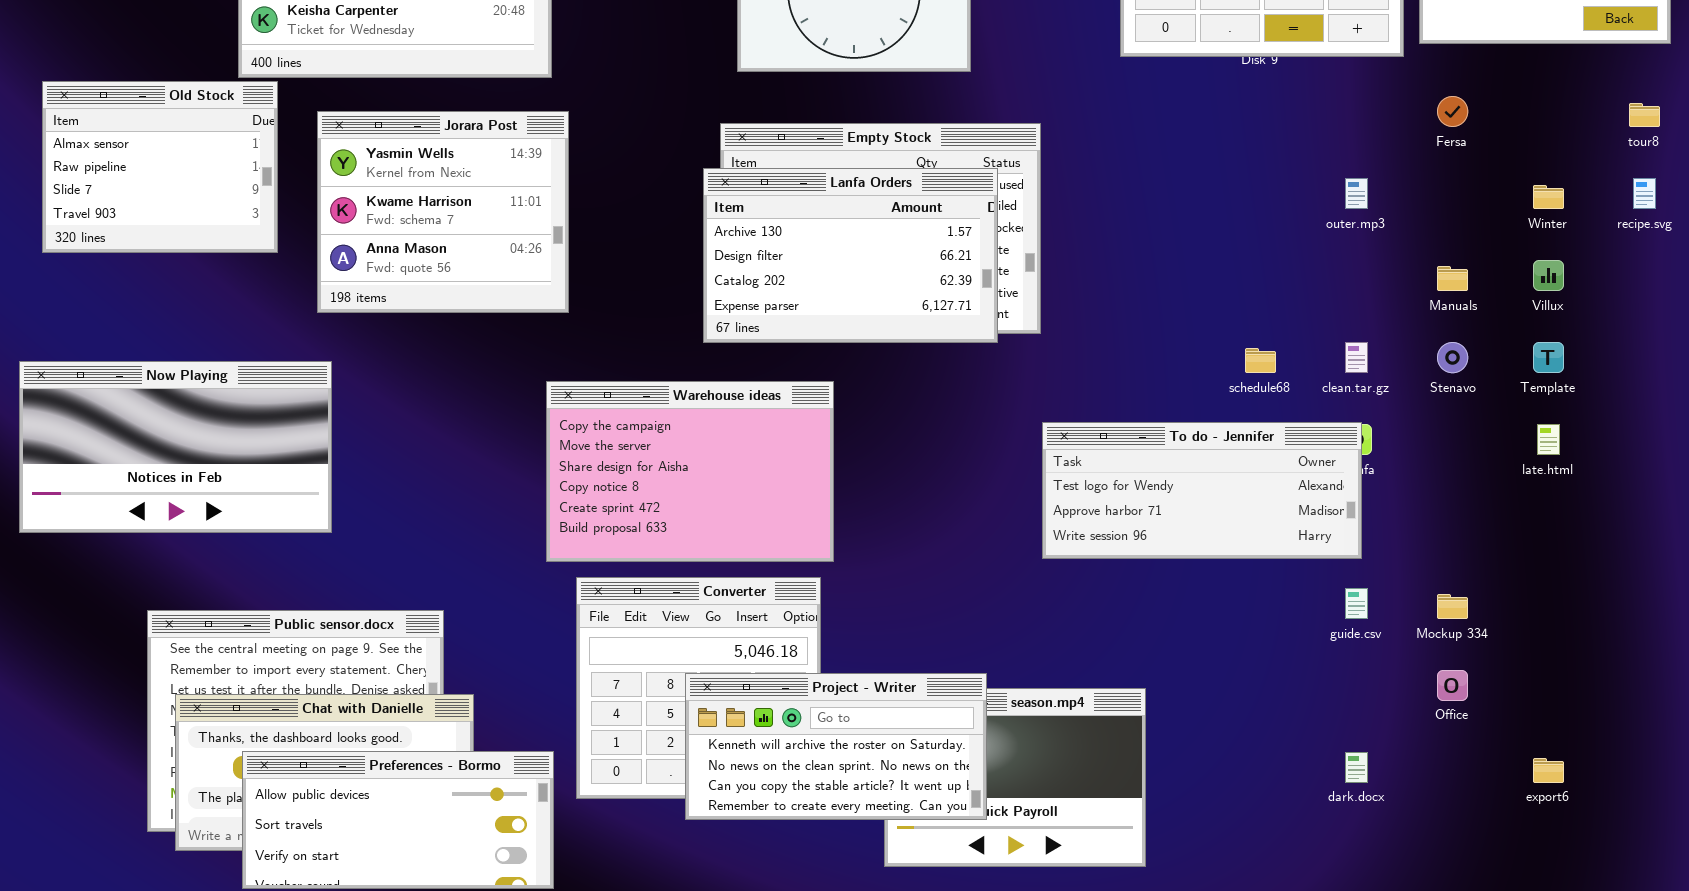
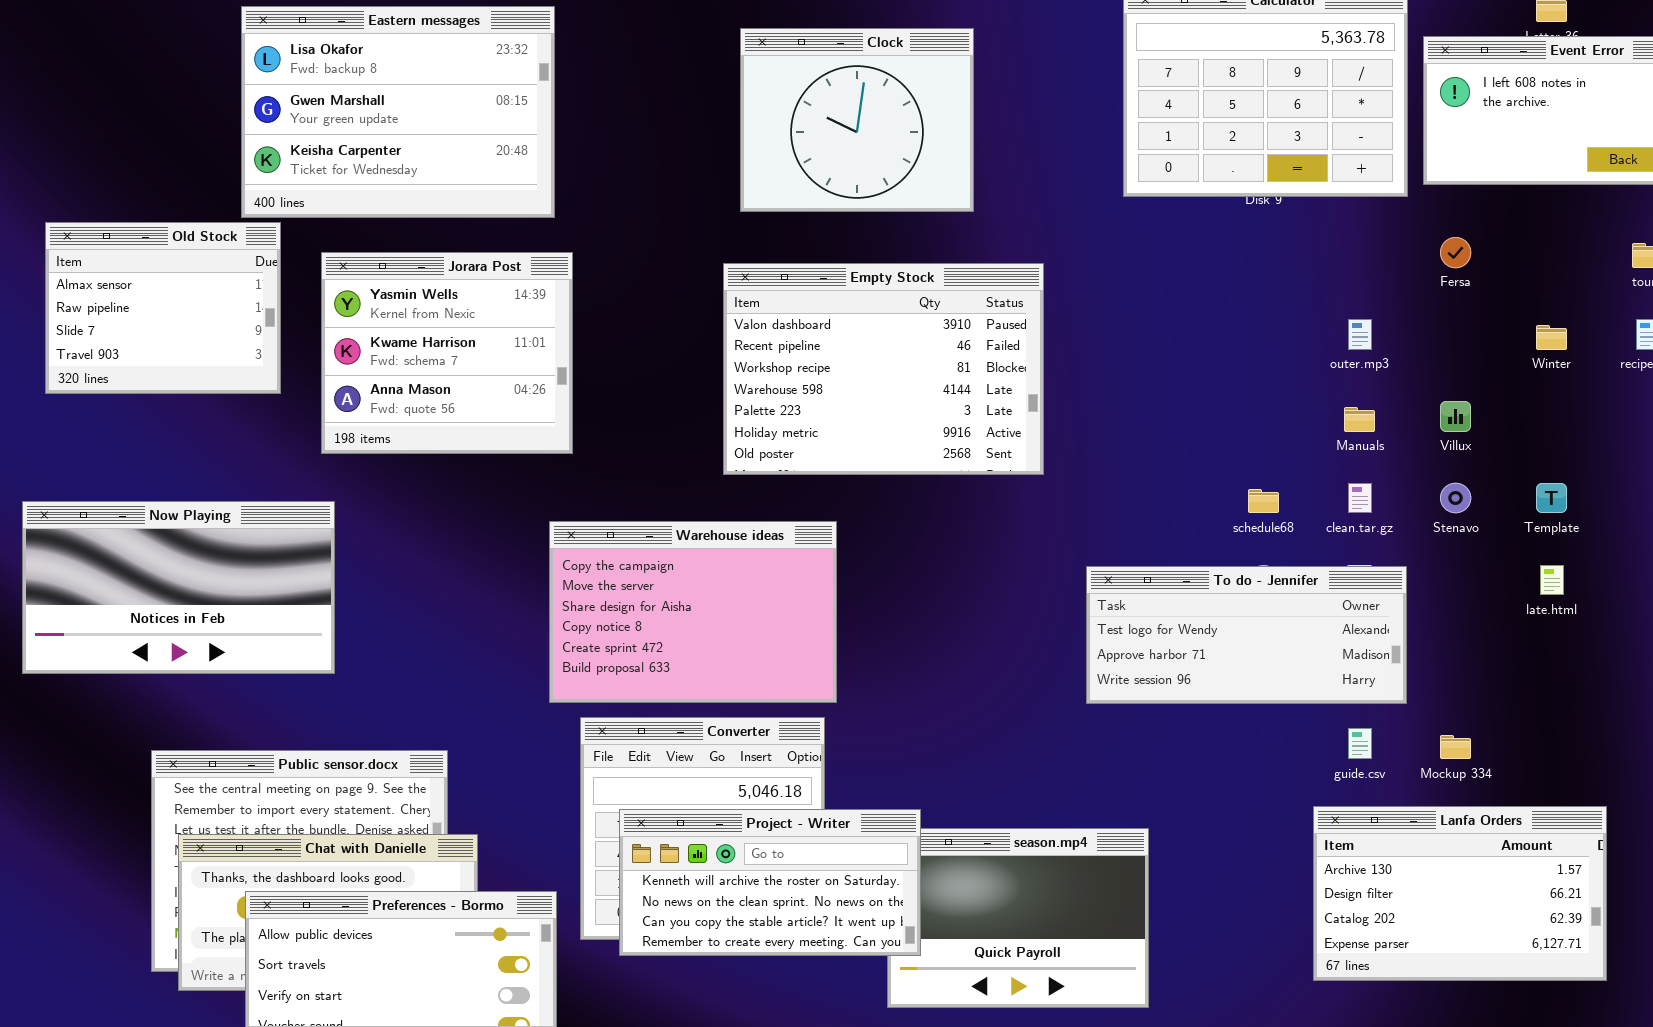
Lanfa Orders: [703,168,998,343] -> [1313,806,1607,981], moved
Villux: [1533,260,1564,291] -> [1440,401,1471,432], moved
Manuals: [1437,266,1468,291] -> [1344,407,1375,432], moved
To do - Jennifer: [1042,422,1362,559] -> [1086,566,1407,704], moved
Project - Writer: [685,673,987,820] -> [619,809,921,956], moved

